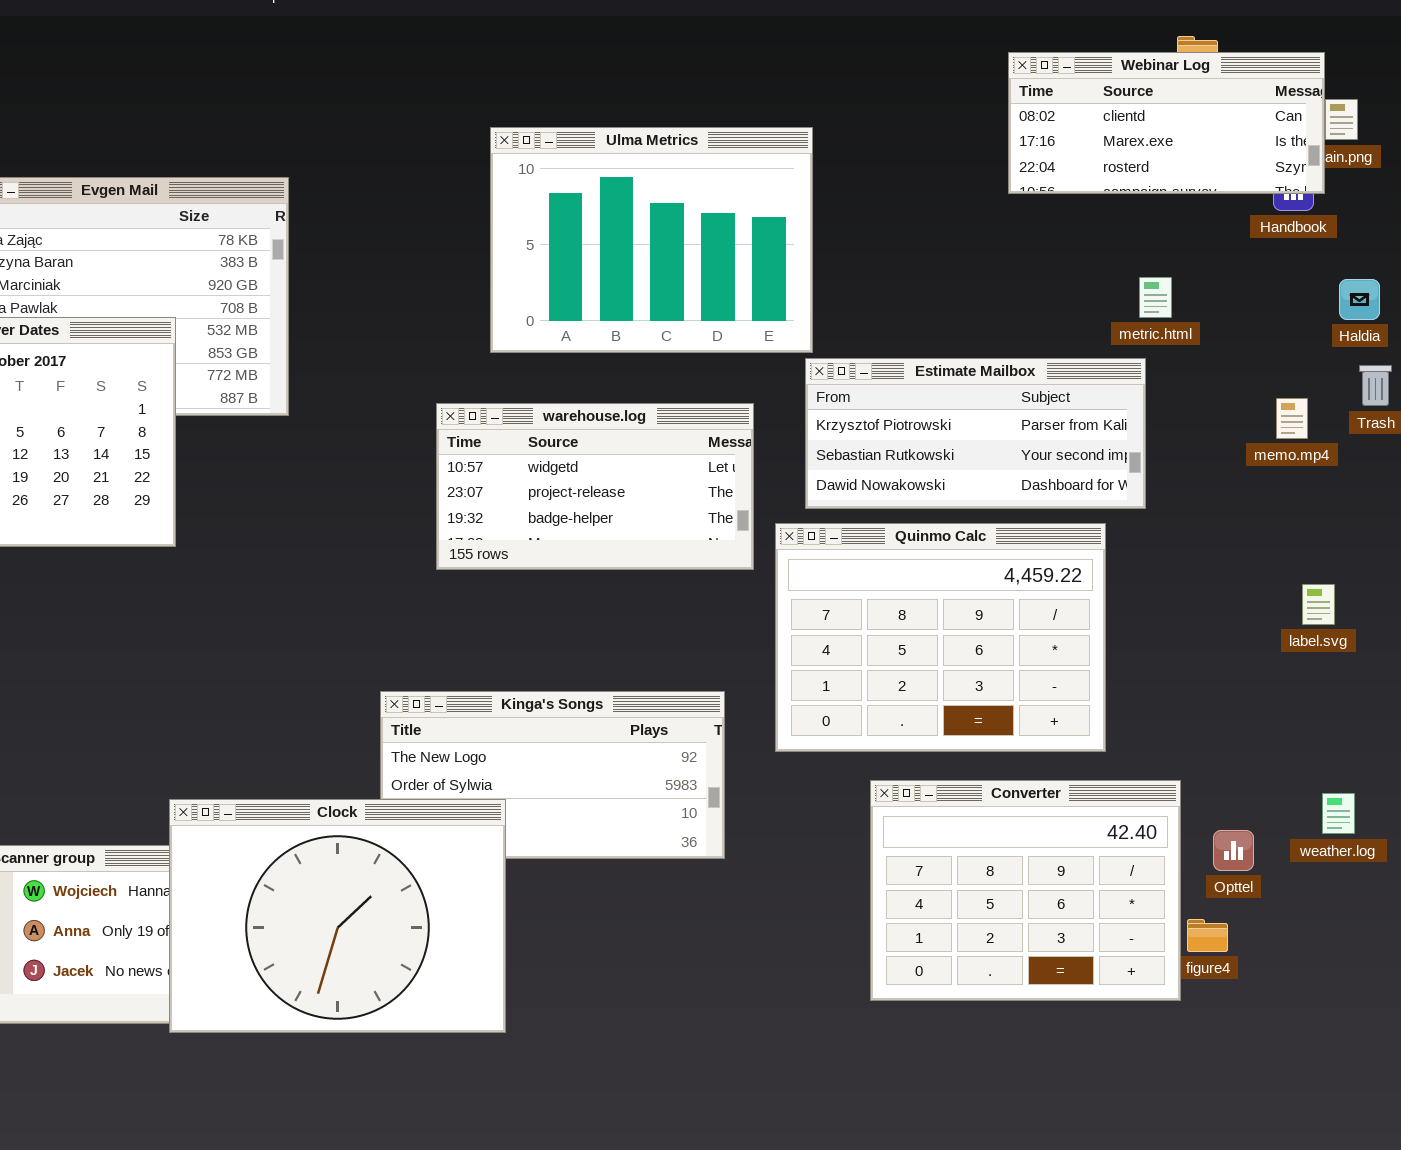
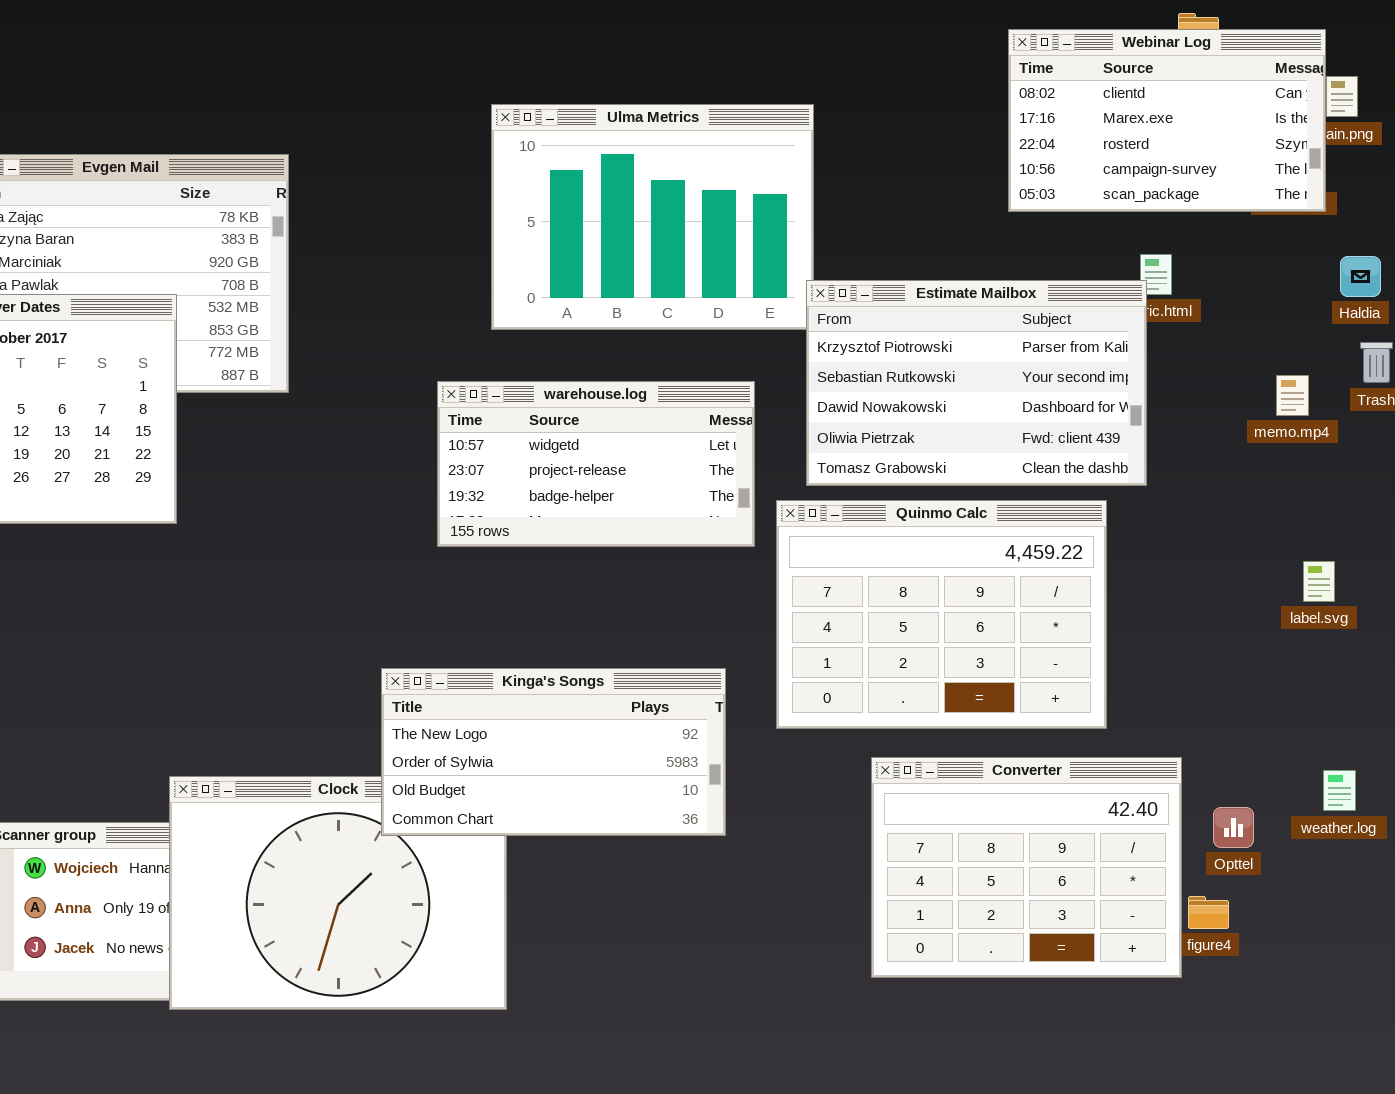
Webinar Log: [1008,52,1325,194] -> [1008,29,1326,212], resized
Estimate Mailbox: [805,358,1146,509] -> [806,280,1147,486], resized
Kinga's Songs: [380,691,725,859] -> [381,668,726,836], raised

